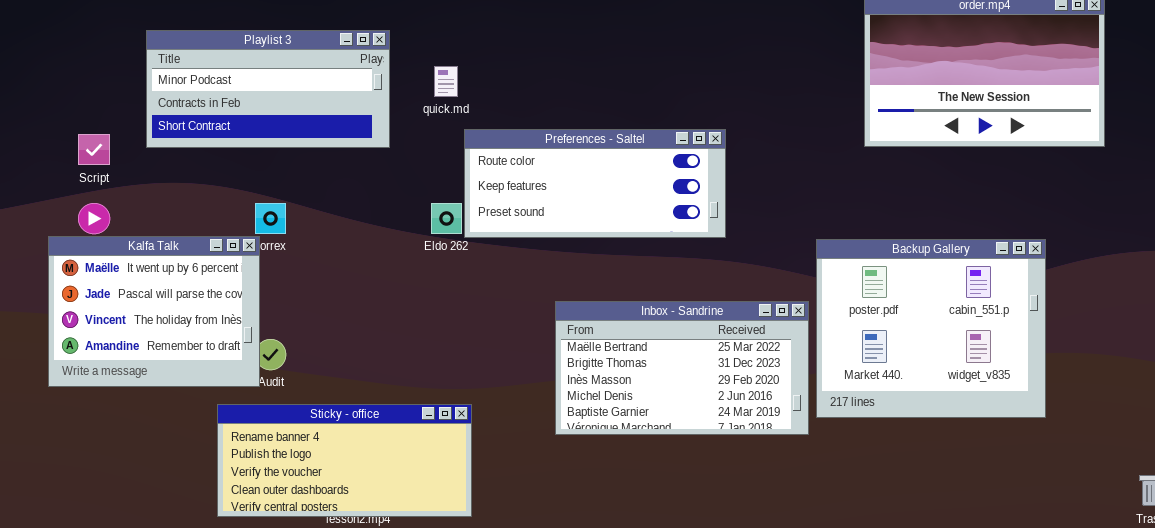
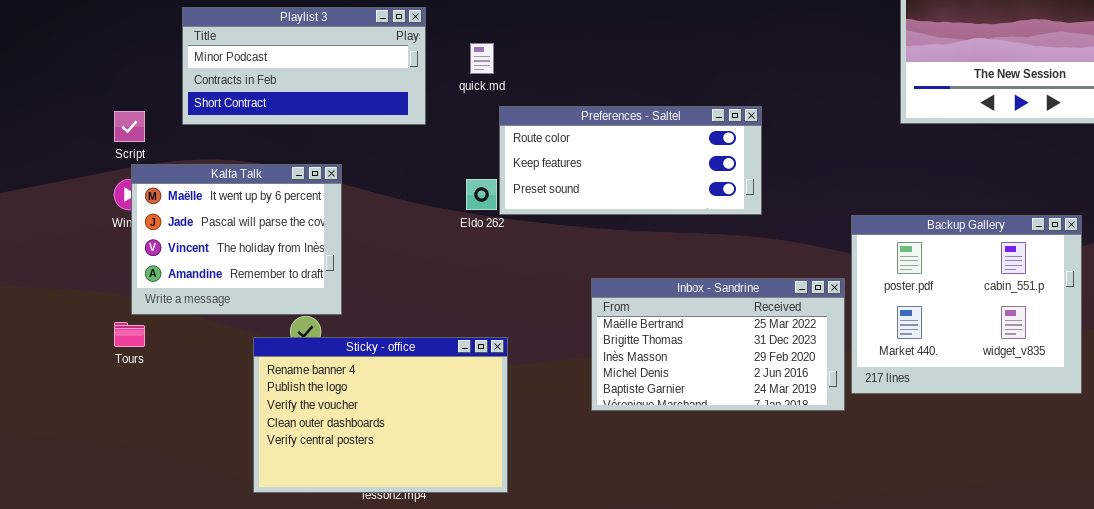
Kalfa Talk: [48,236,260,387] -> [131,164,342,315], moved
Sticky - office: [217,404,472,517] -> [253,337,508,493], resized

